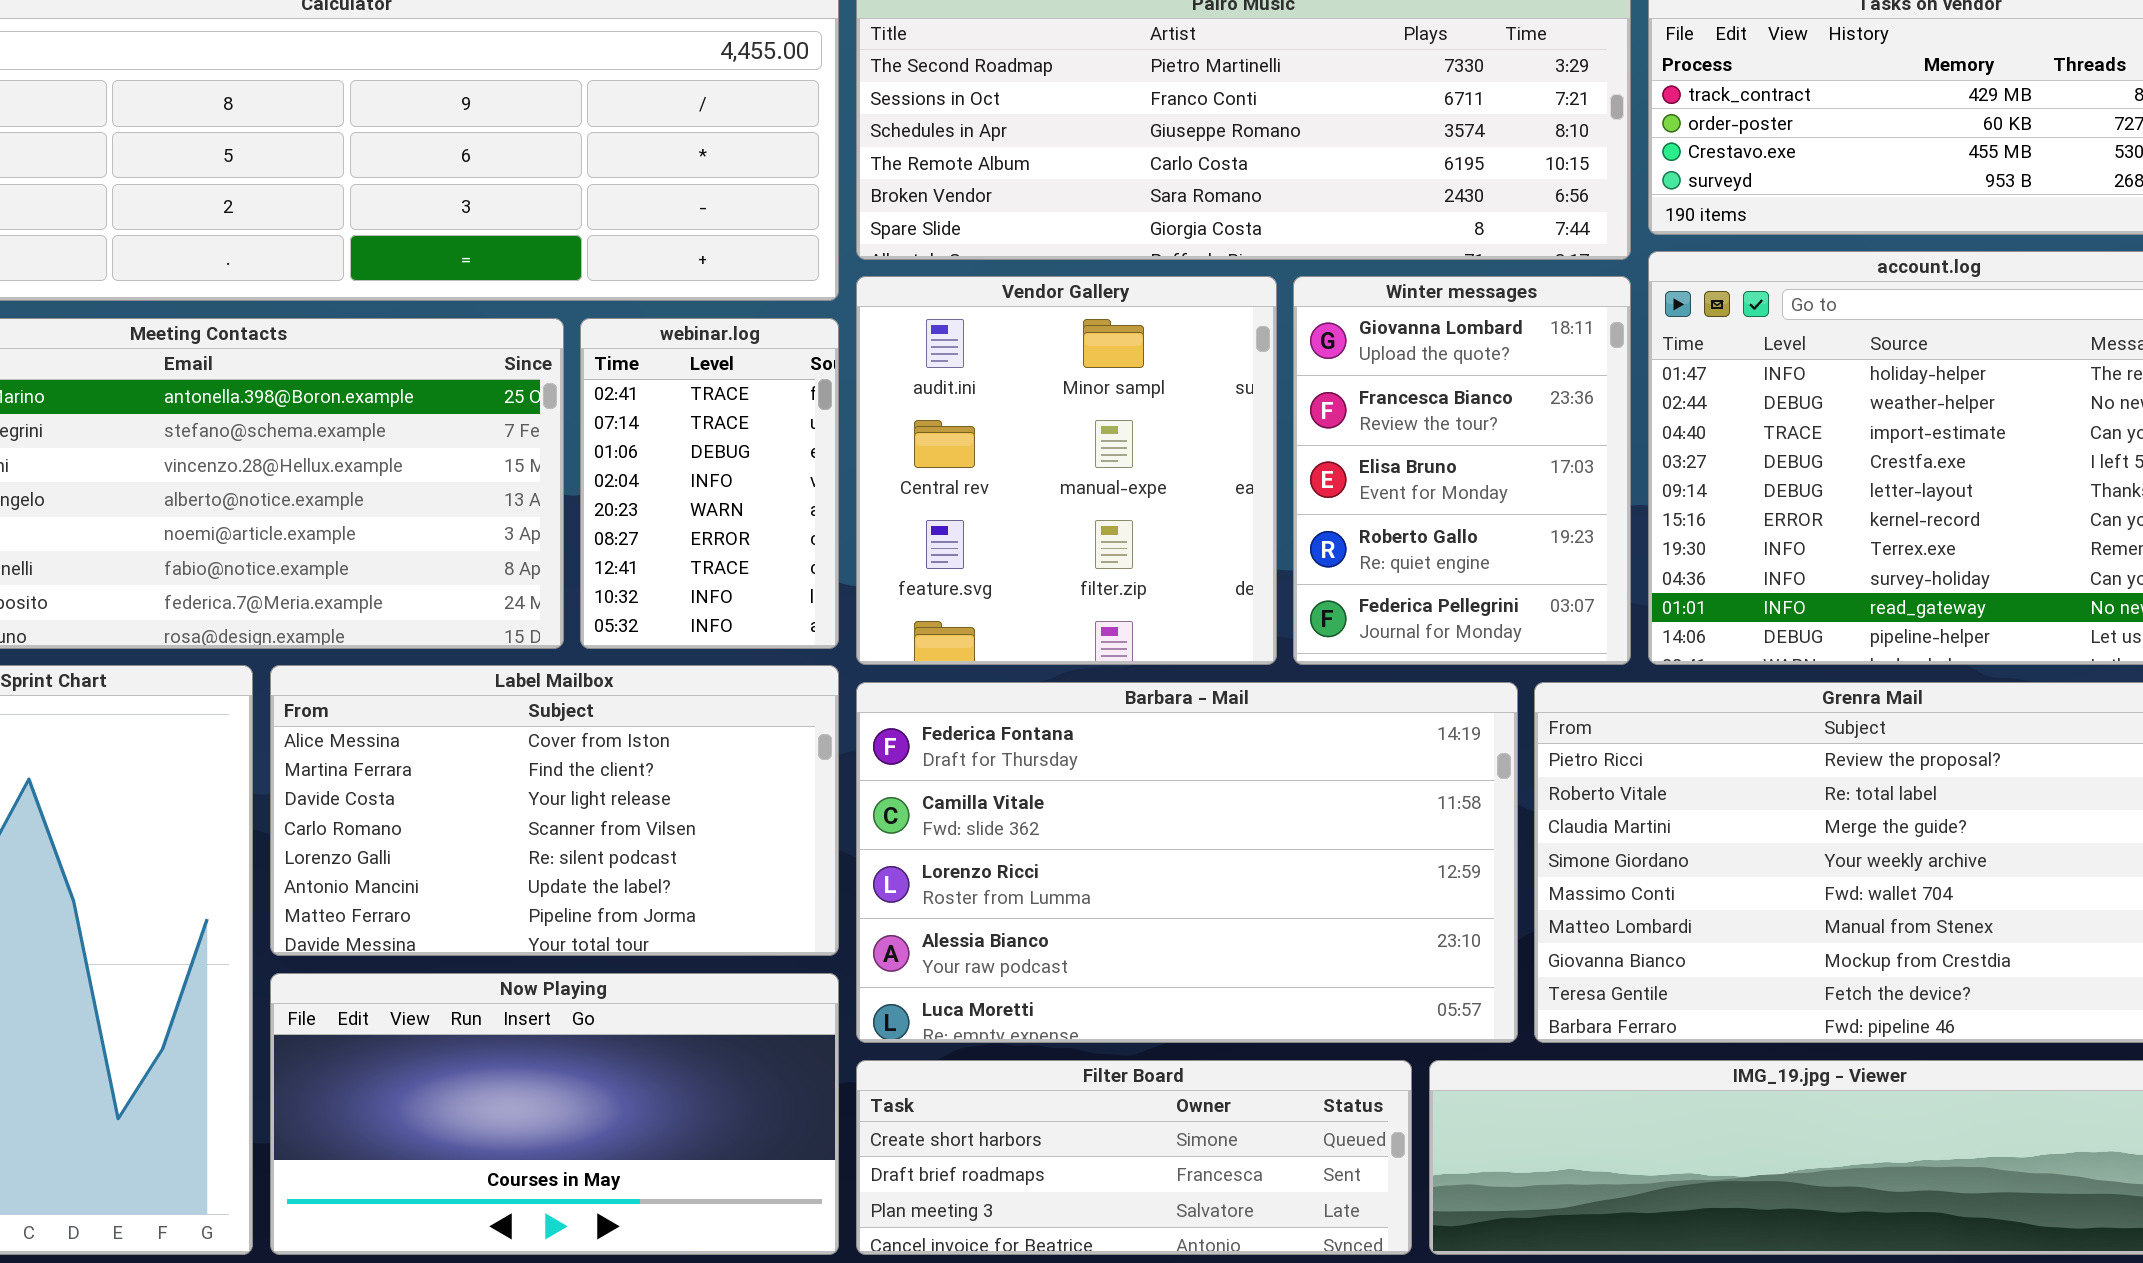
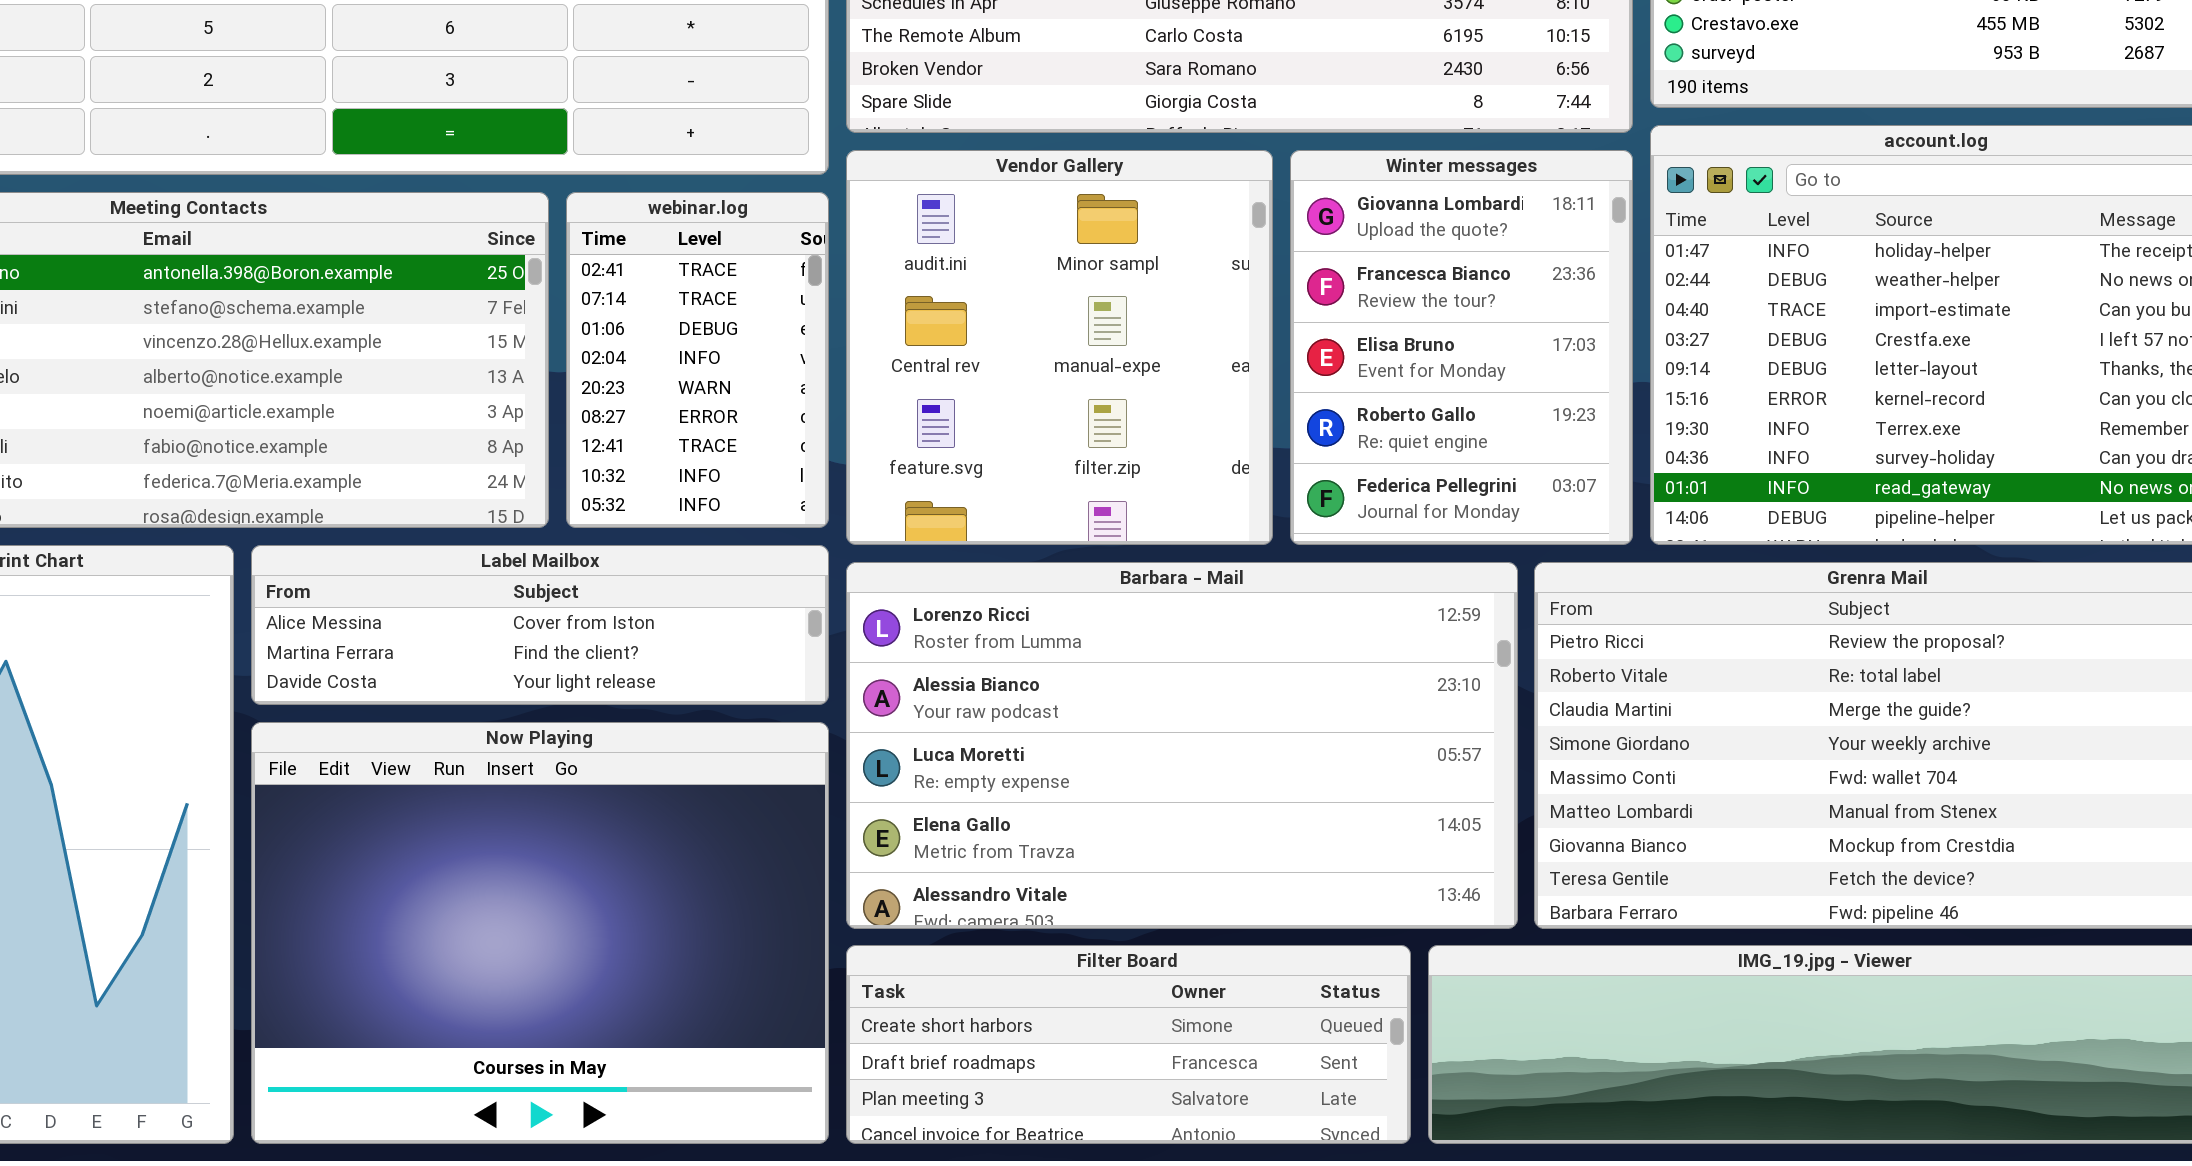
Label Mailbox: [270,665,839,956] -> [251,545,829,705], resized
Barbara - Mail: [856,682,1518,1043] -> [846,562,1518,929], scrolled down 2 rows
Now Playing: [270,973,839,1255] -> [251,722,829,1144], resized

